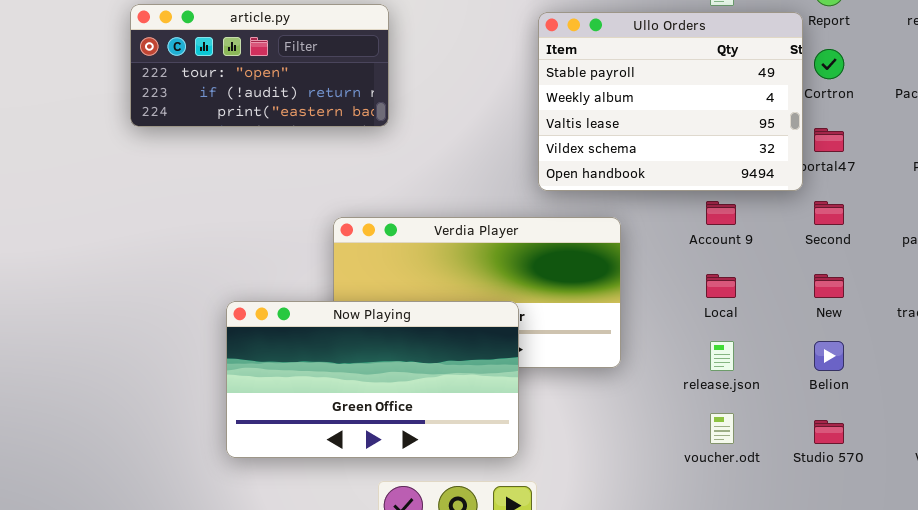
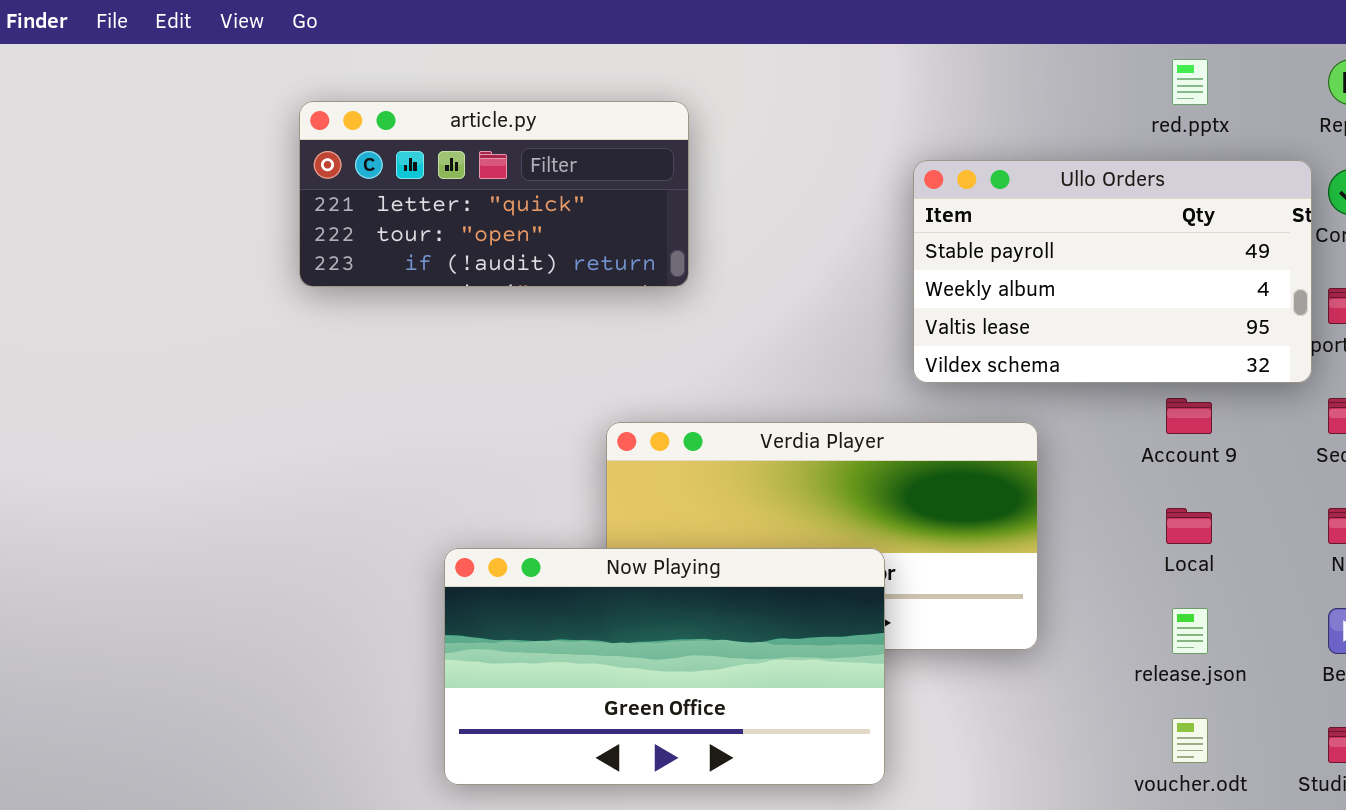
article.py: [130,4,389,127] -> [299,101,689,287], scrolled up 1 row
Ullo Orders: [538,12,803,191] -> [913,160,1312,383], resized

